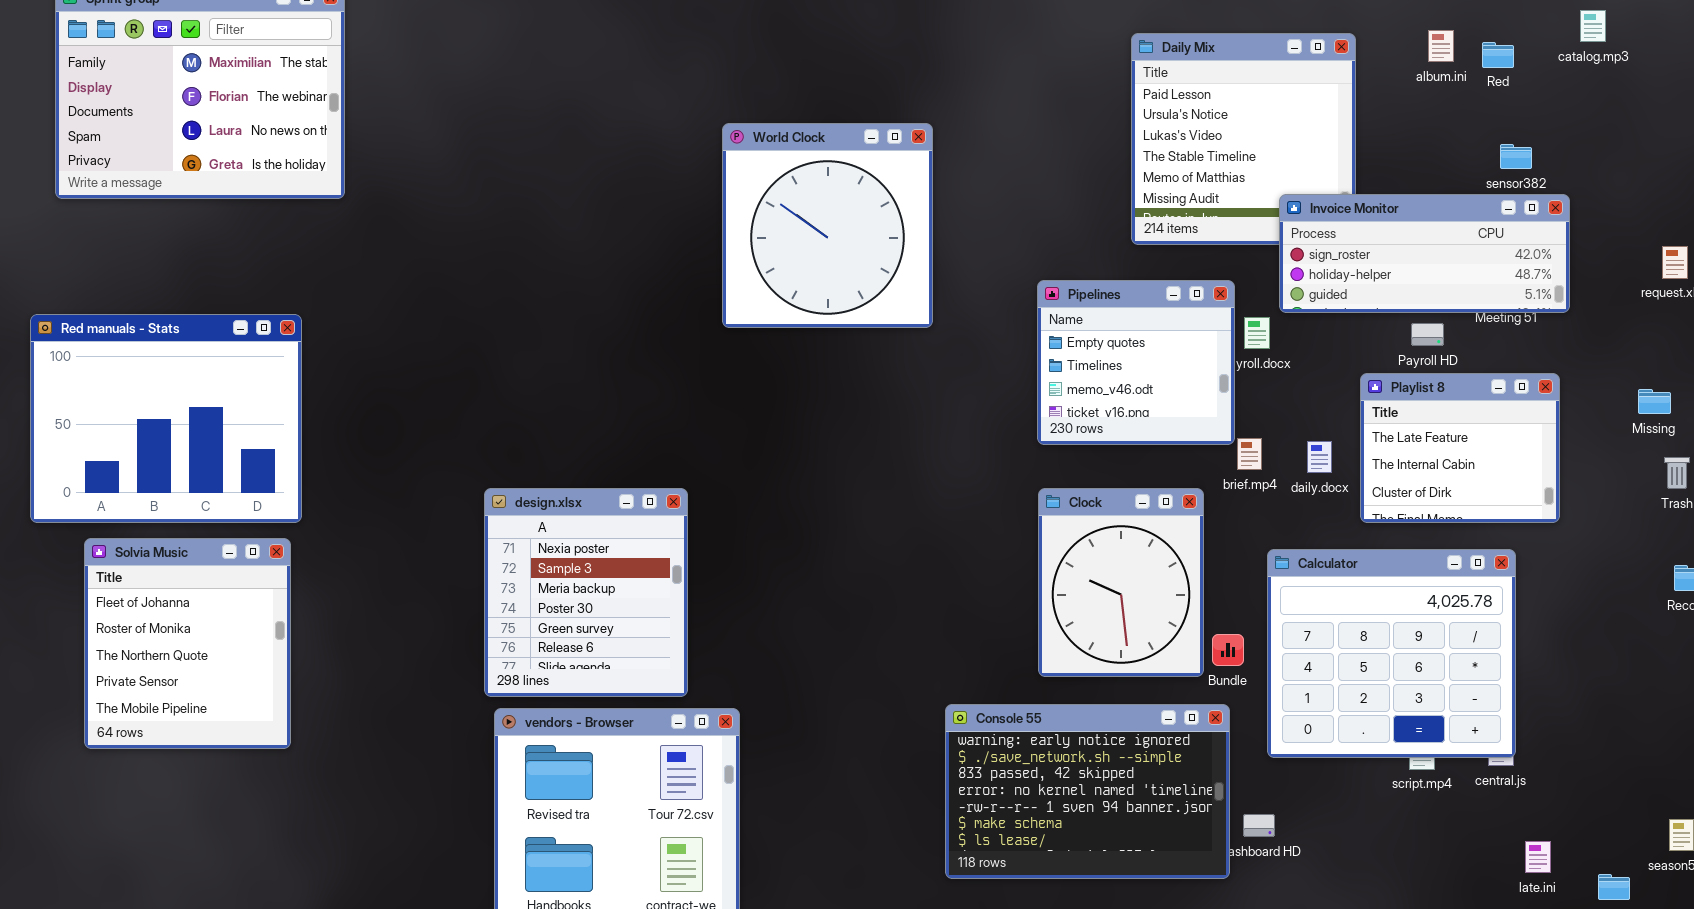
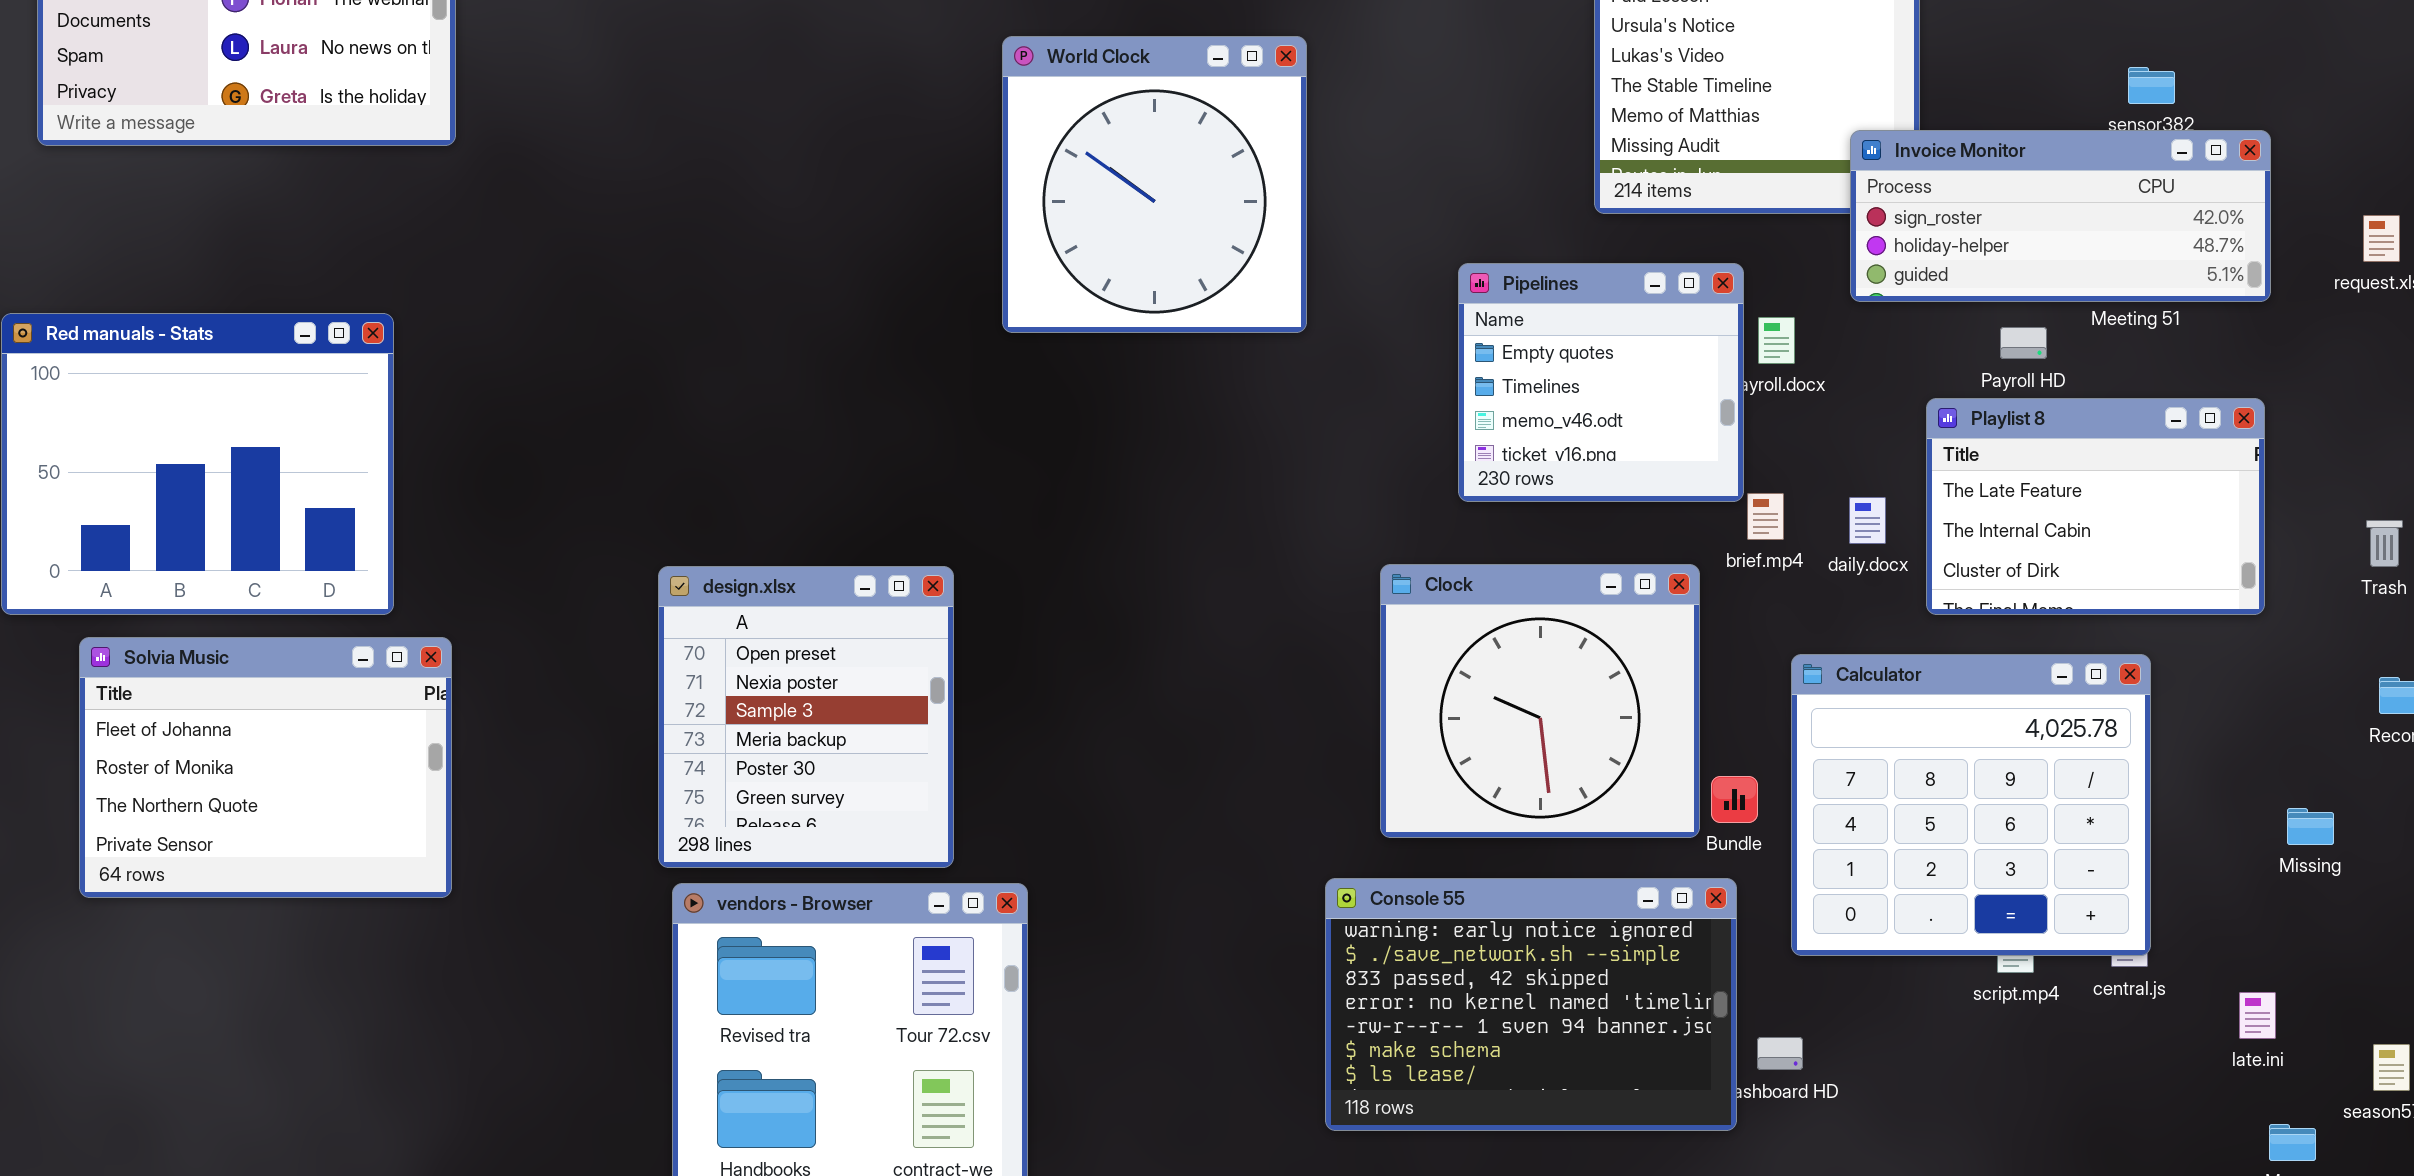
Invoice Monitor: [1279,194,1570,313] -> [1850,130,2271,302], moved
Playlist 8: [1360,373,1560,523] -> [1926,398,2265,615], resized
Missing: [1638,389,1671,414] -> [2287,808,2334,845], moved
Clock: [1038,488,1204,677] -> [1380,564,1700,838], resized
design.xlsx: [484,488,688,697] -> [658,566,954,868], scrolled up 1 row
Solvia Music: [84,538,291,749] -> [79,637,452,898], resized
late.ini: [1525,841,1551,873] -> [2239,992,2276,1039], moved

